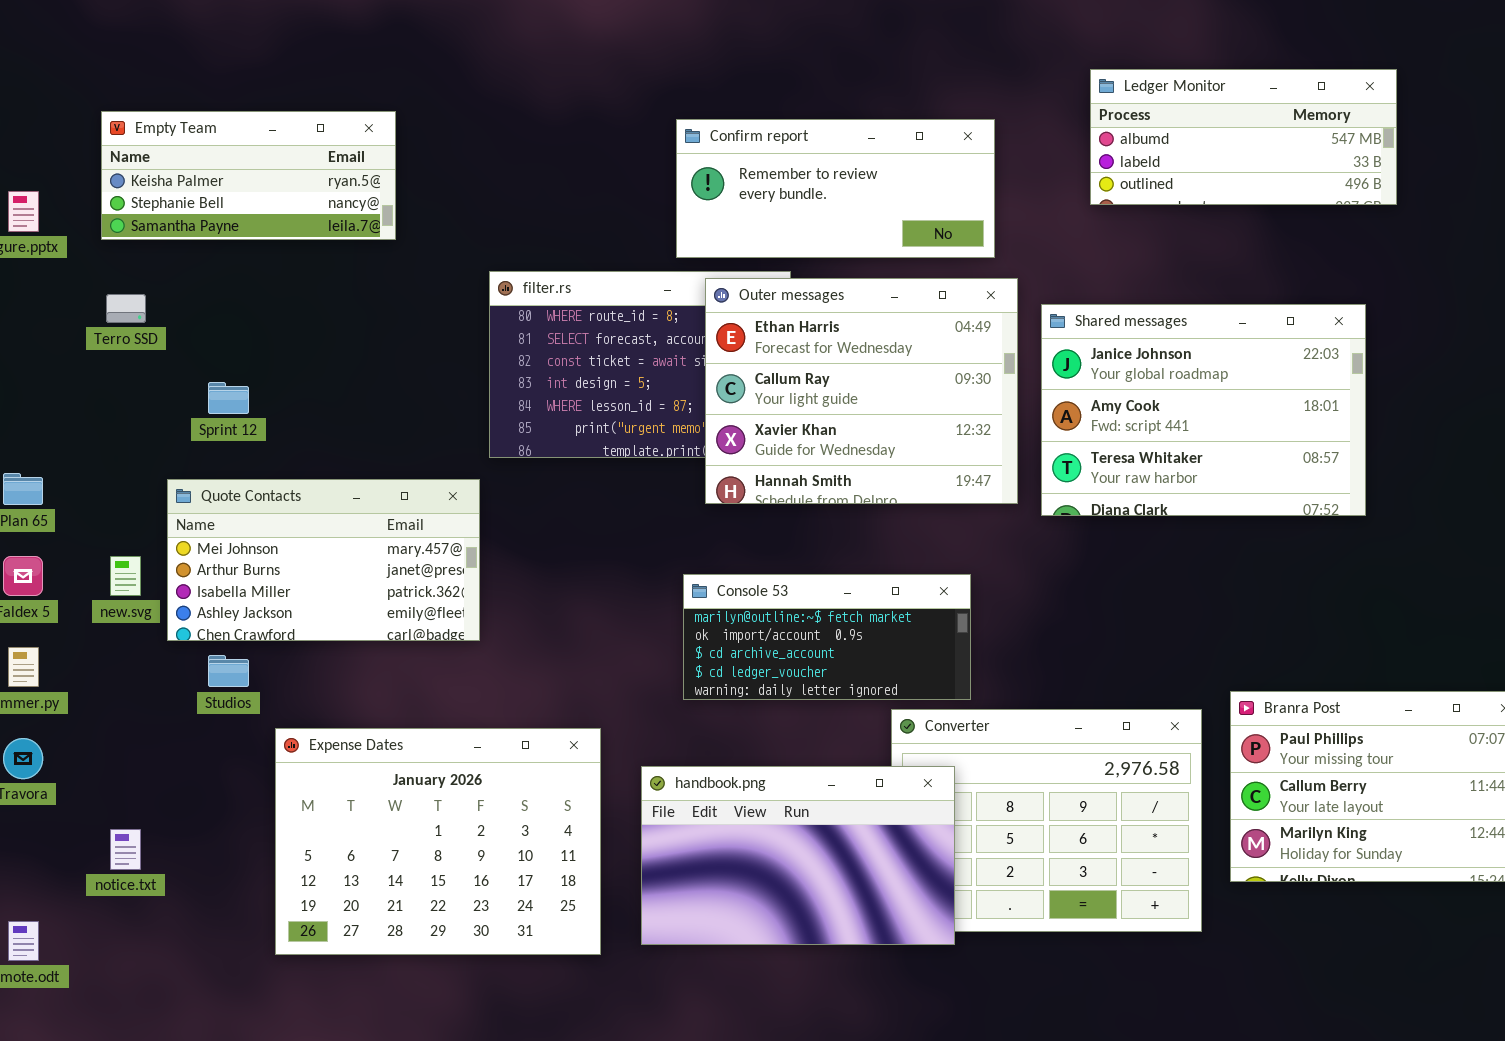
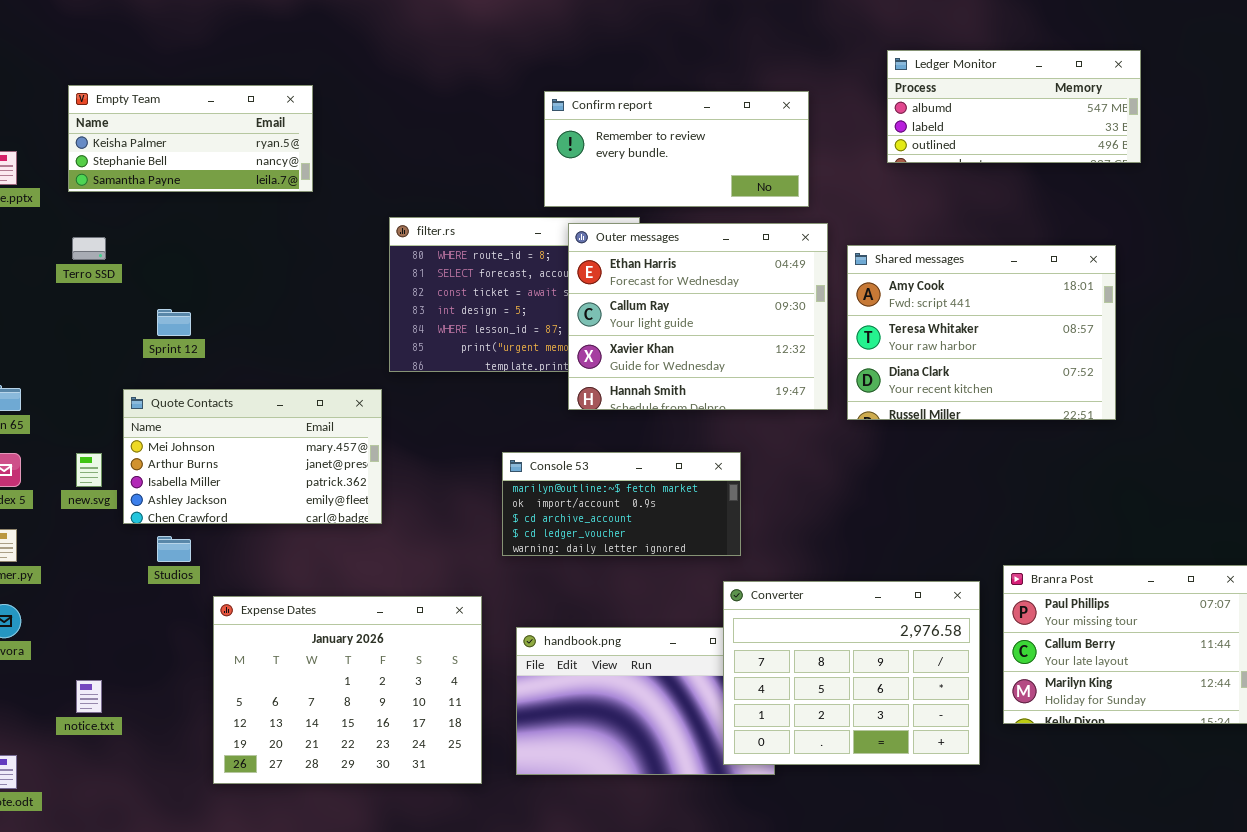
Shared messages: [1041,304,1366,516] -> [847,245,1116,420], scrolled down 1 row
Console 53: [683,574,971,700] -> [502,452,741,556], moved
Converter: [891,709,1202,932] -> [723,581,980,765], raised

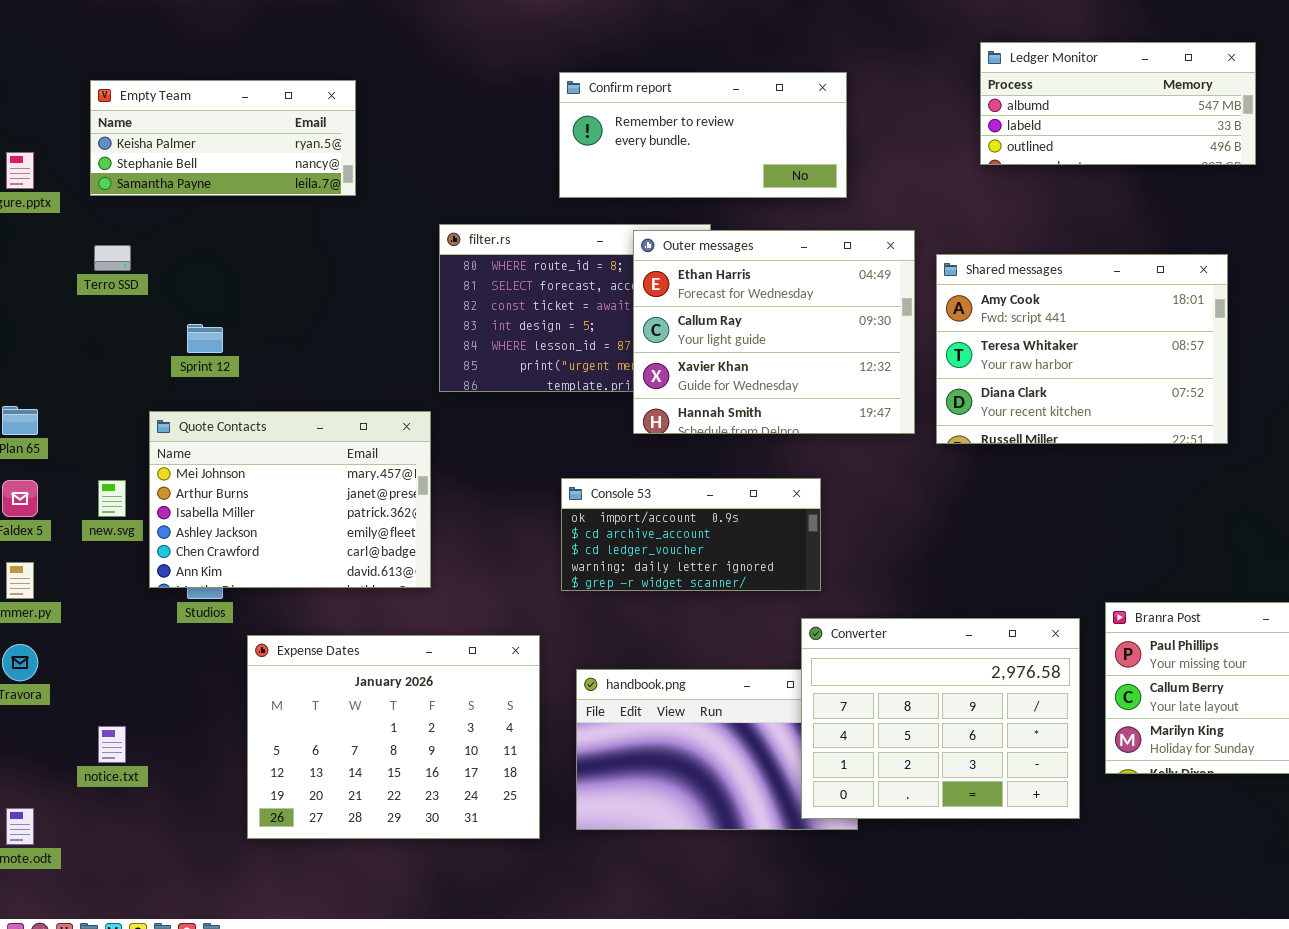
Confirm report: [544,91,809,207] -> [559,72,847,198], moved
Quote Contacts: [123,389,382,524] -> [149,411,431,588], resized
Console 53: [502,452,741,556] -> [561,478,821,591], scrolled down 1 row

